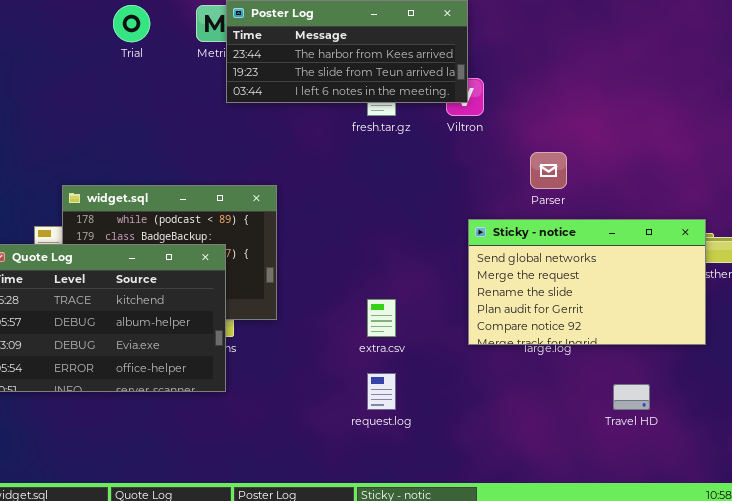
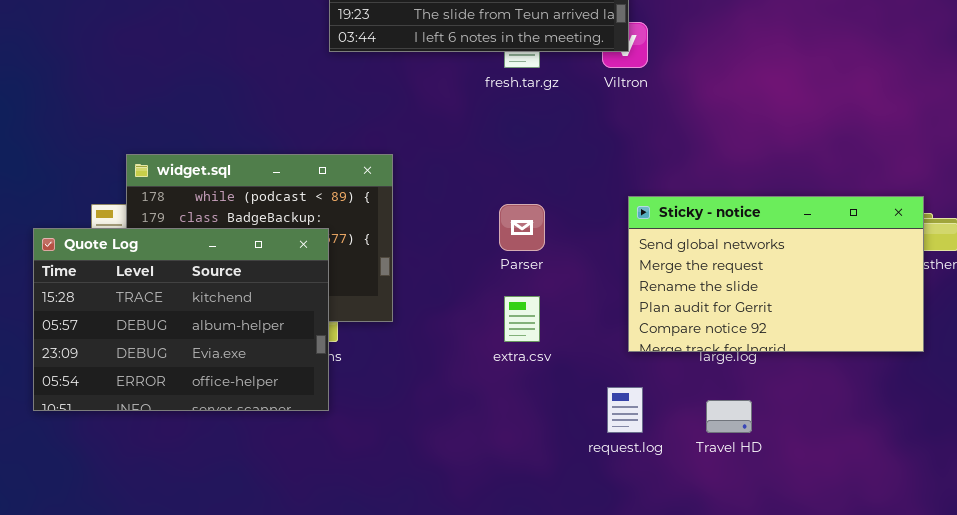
Parser: [530,152,567,189] -> [499,204,545,251], moved
request.log: [367,373,396,410] -> [607,387,643,433], moved
Travel HD: [613,384,650,410] -> [706,400,752,433], moved

